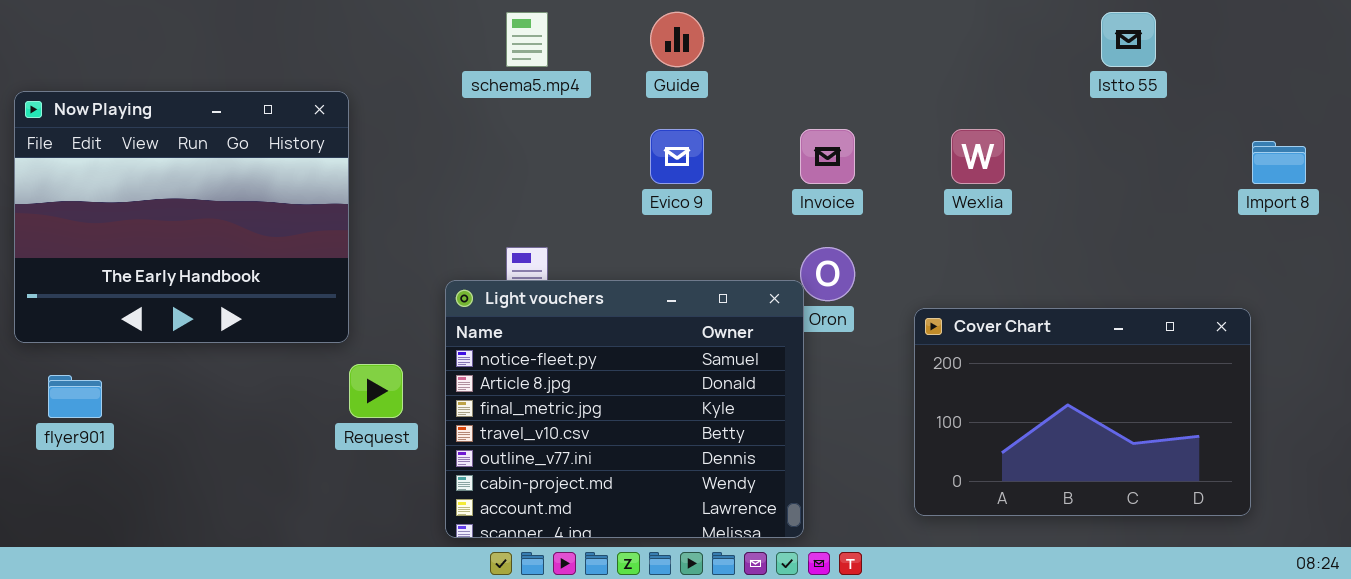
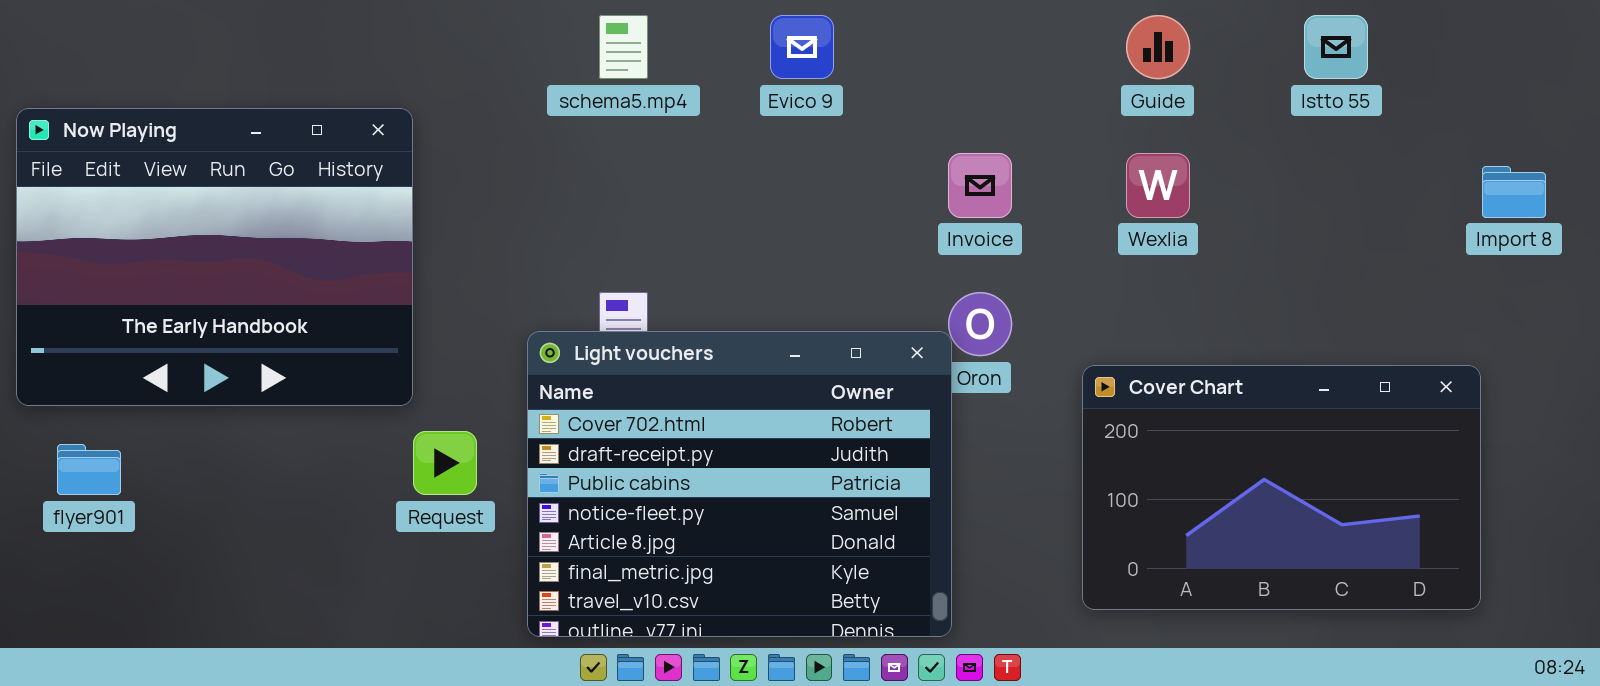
Guide: [650,12,704,67] -> [1126,15,1190,79], moved
Evico 9: [650,129,704,184] -> [770,15,834,79], moved
Light vouchers: [445,280,804,538] -> [527,331,952,637], scrolled up 3 rows

